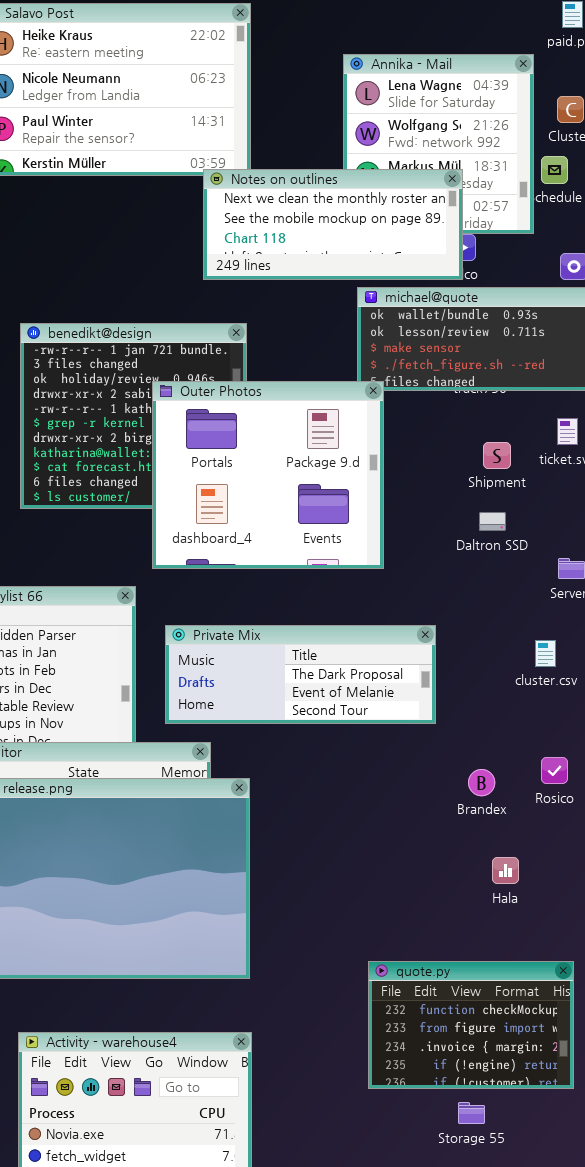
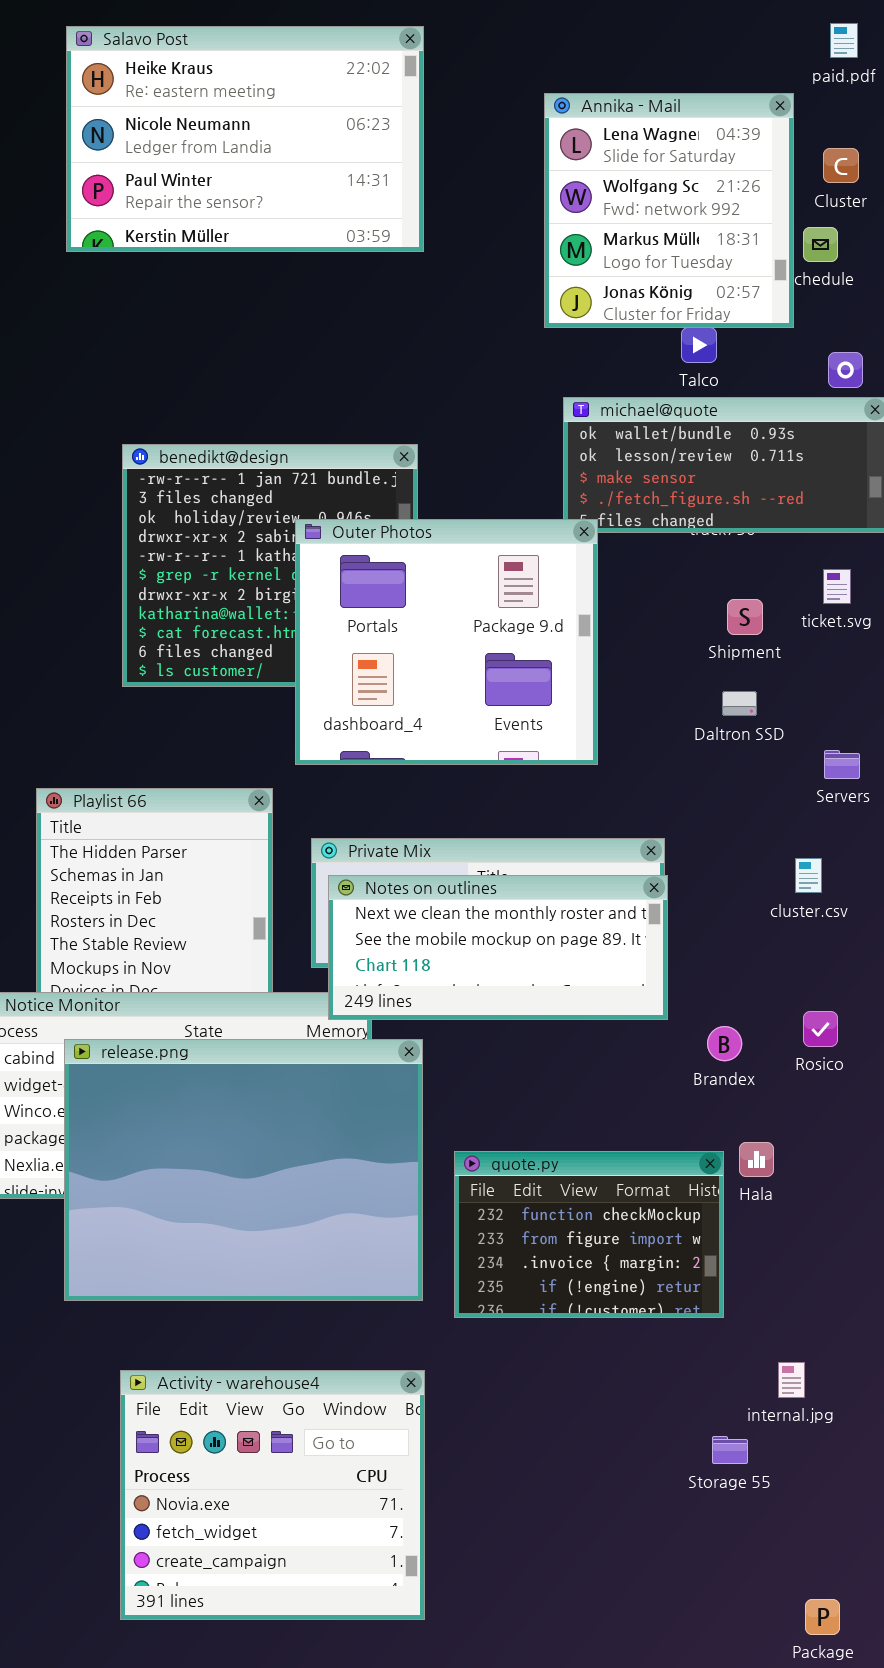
Notes on outlines: [203,169,463,280] -> [328,875,668,1020], moved
quote.py: [368,961,574,1089] -> [454,1151,724,1318], moved
Storage 55: [458,1102,485,1124] -> [712,1436,748,1464], moved

